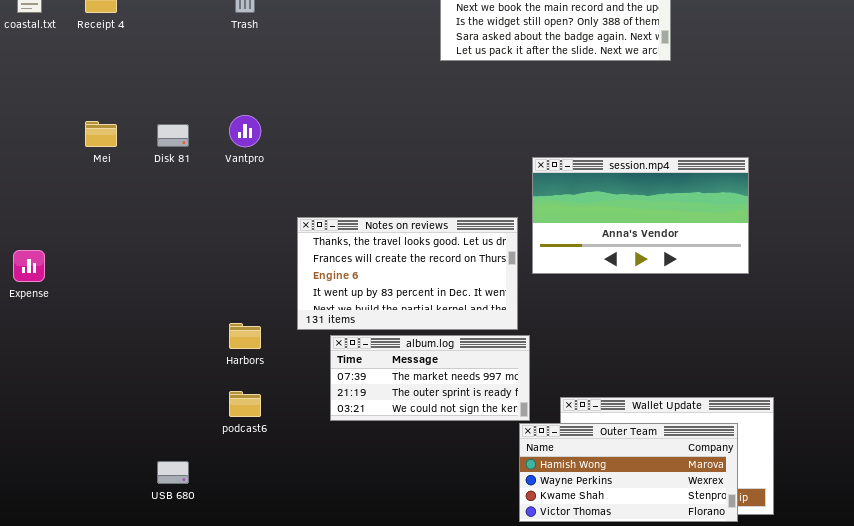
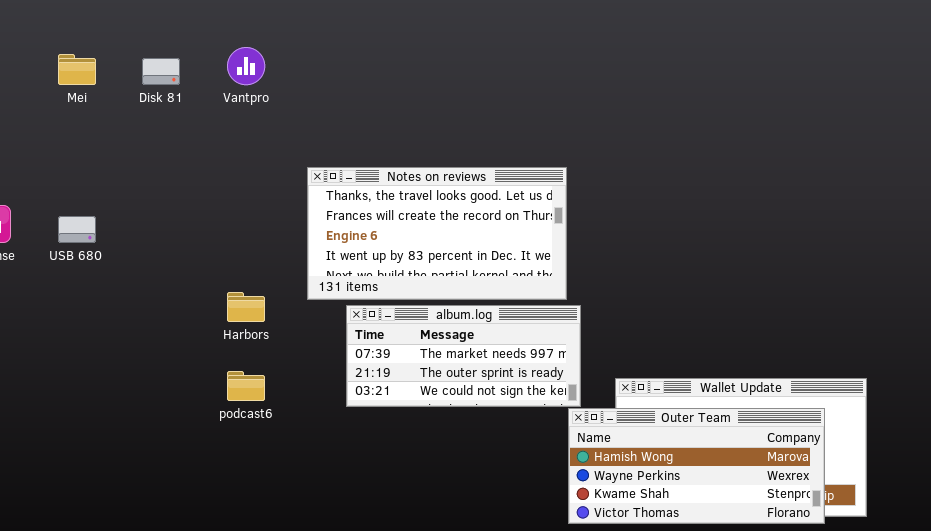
session.mp4: [532,157,749,274] -> none, closed
USB 680: [157,461,189,484] -> [58,216,96,243], moved

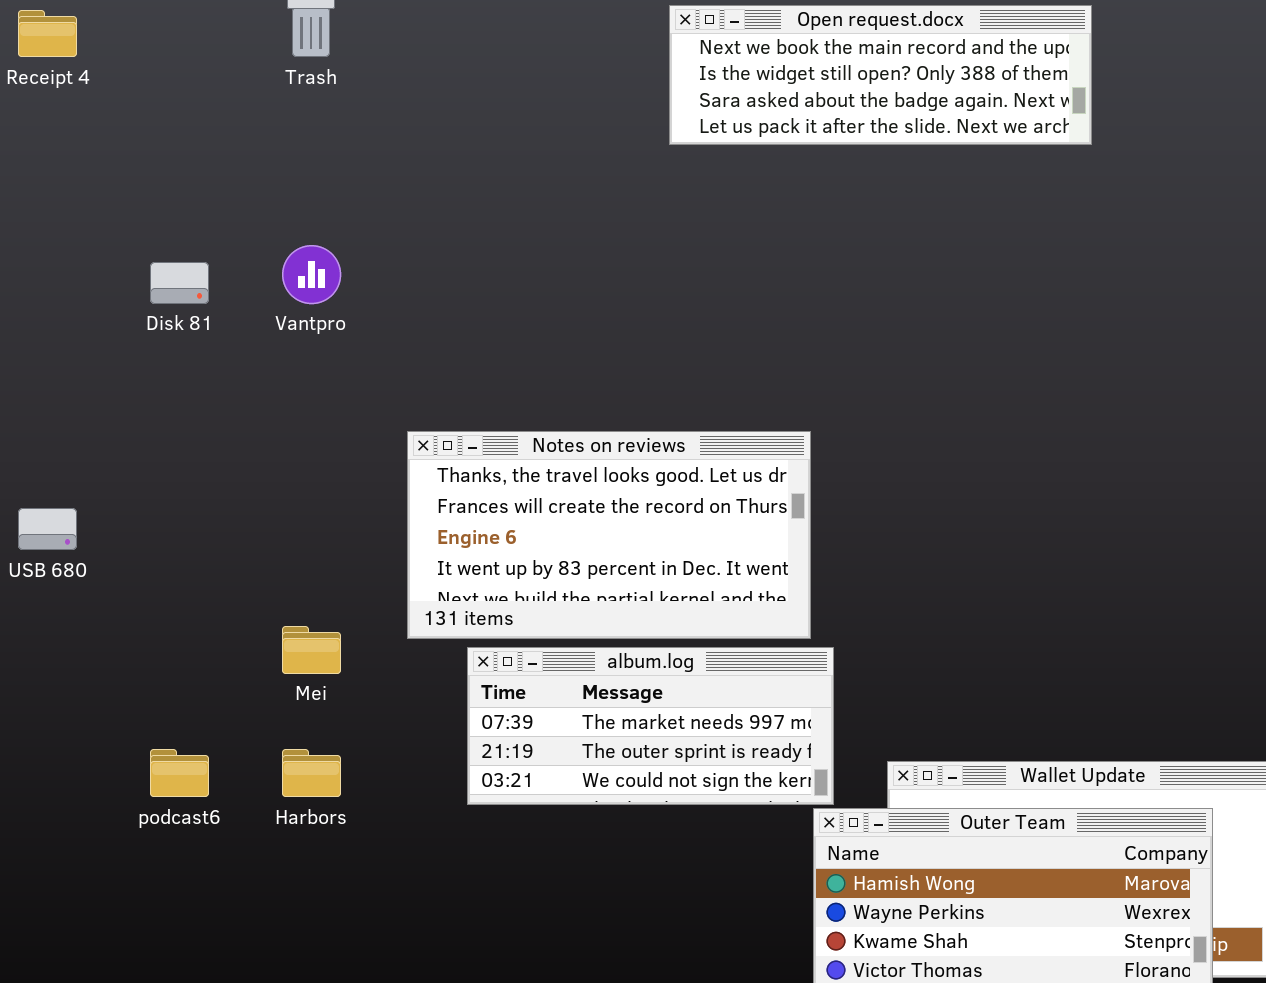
Mei: [58,54,96,85] -> [282,626,341,674], moved
Harbors: [227,292,265,322] -> [282,749,341,797], moved
podcast6: [227,371,265,401] -> [150,749,209,797], moved

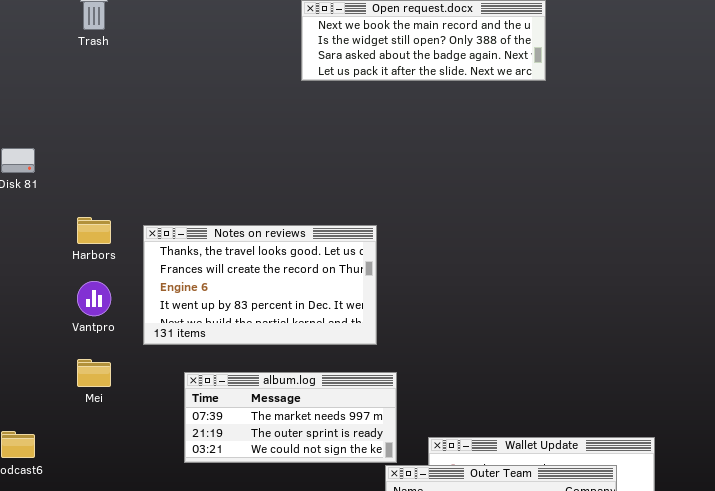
Vantpro: [282,245,341,304] -> [77,281,111,316], moved
Notes on reviews: [407,431,811,639] -> [143,225,377,345], moved
Harbors: [282,749,341,797] -> [77,217,111,244], moved

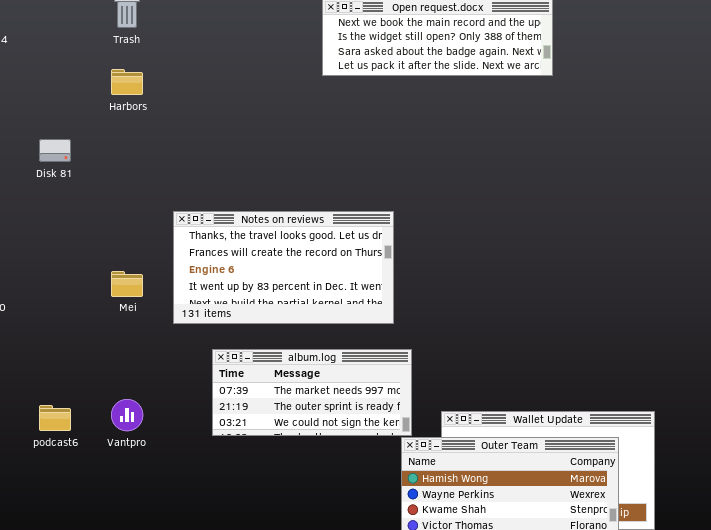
Harbors: [77,217,111,244] -> [111,69,143,95], moved
Vantpro: [77,281,111,316] -> [111,399,143,431], moved
Mei: [77,359,111,387] -> [111,271,143,297], moved

